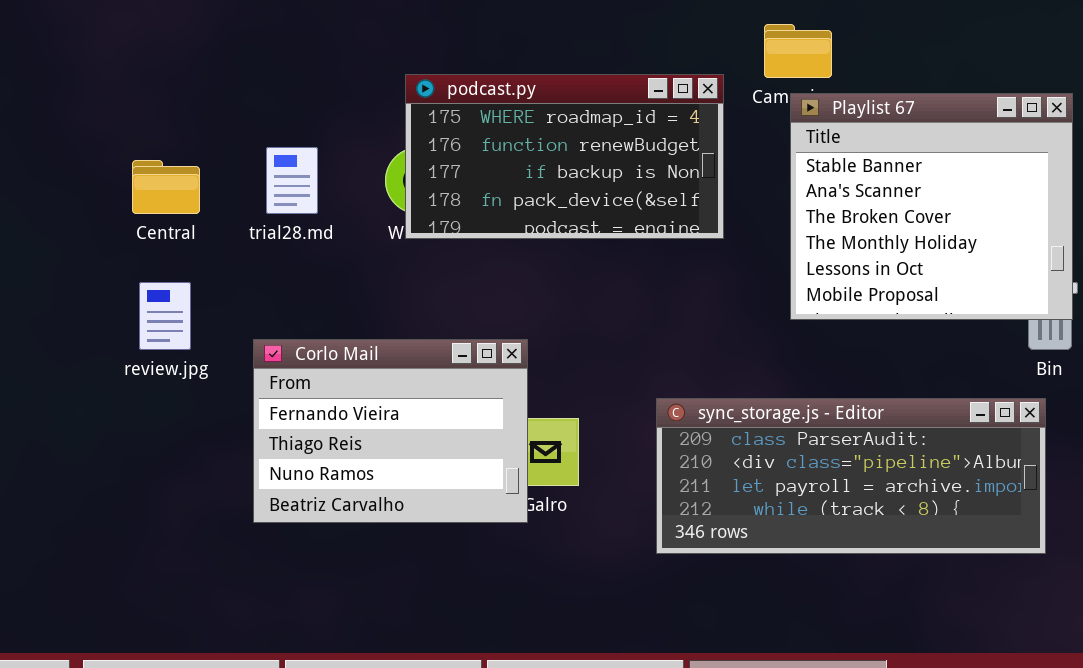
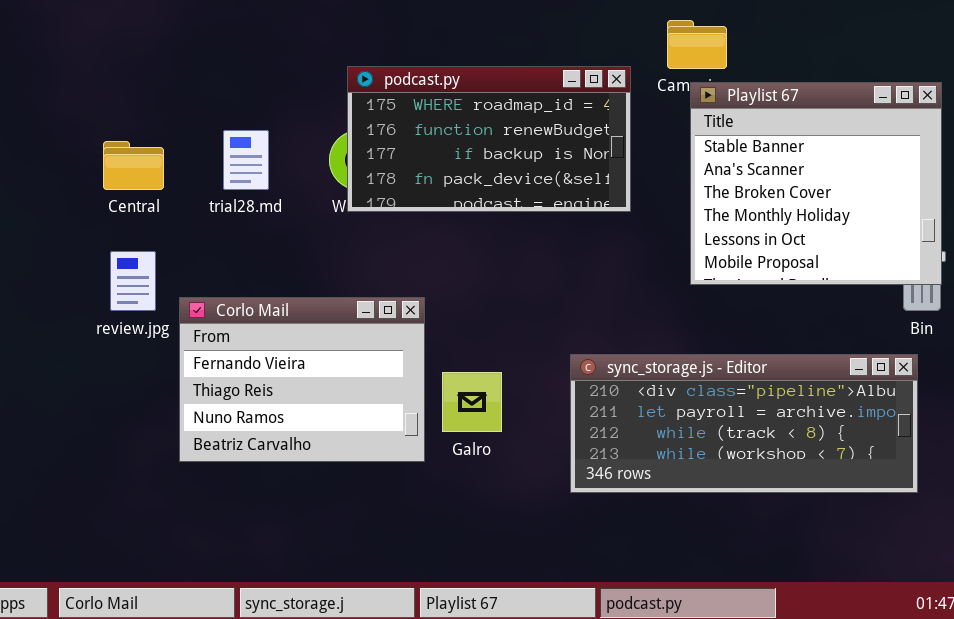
Corlo Mail: [253,339,528,523] -> [179,297,425,462], moved
sync_storage.js - Editor: [656,398,1046,554] -> [570,354,918,493], scrolled down 1 row

